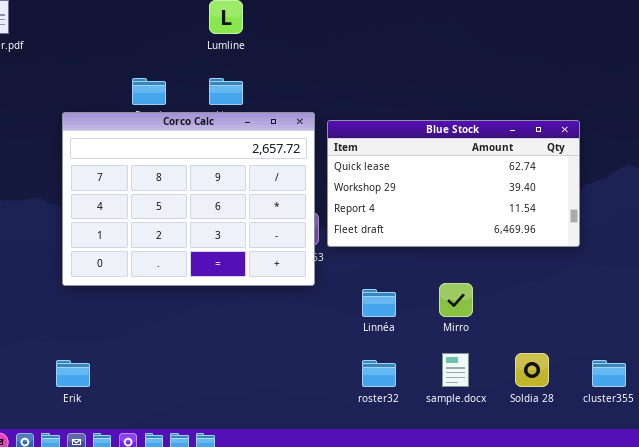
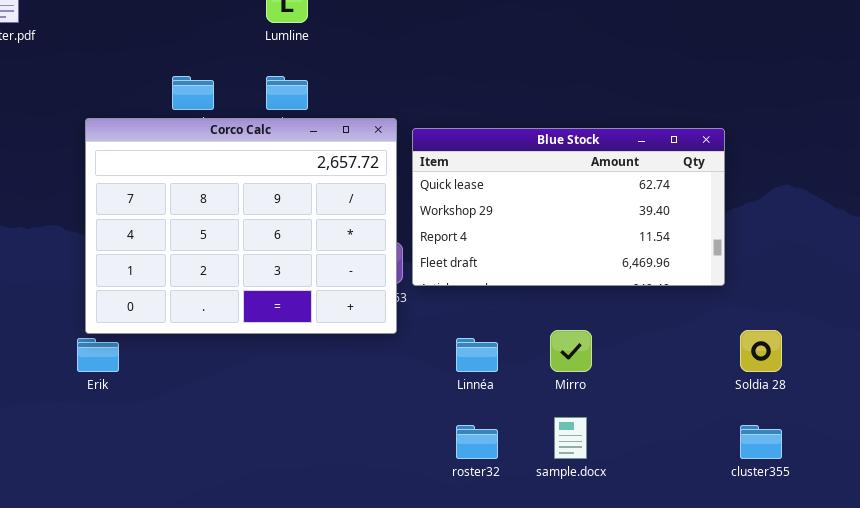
Soldia 28: [515,353,549,387] -> [740,330,782,372], moved
Erik: [56,360,90,387] -> [77,338,119,372], moved

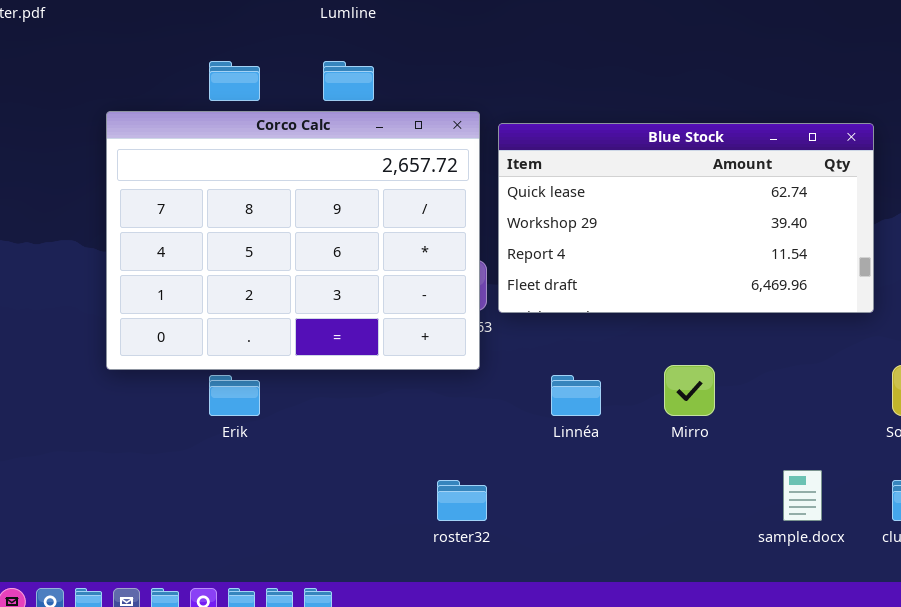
Erik: [77,338,119,372] -> [209,375,260,416], moved
sample.docx: [554,417,587,459] -> [783,470,822,521], moved
roster32: [456,425,498,459] -> [437,480,487,521], moved

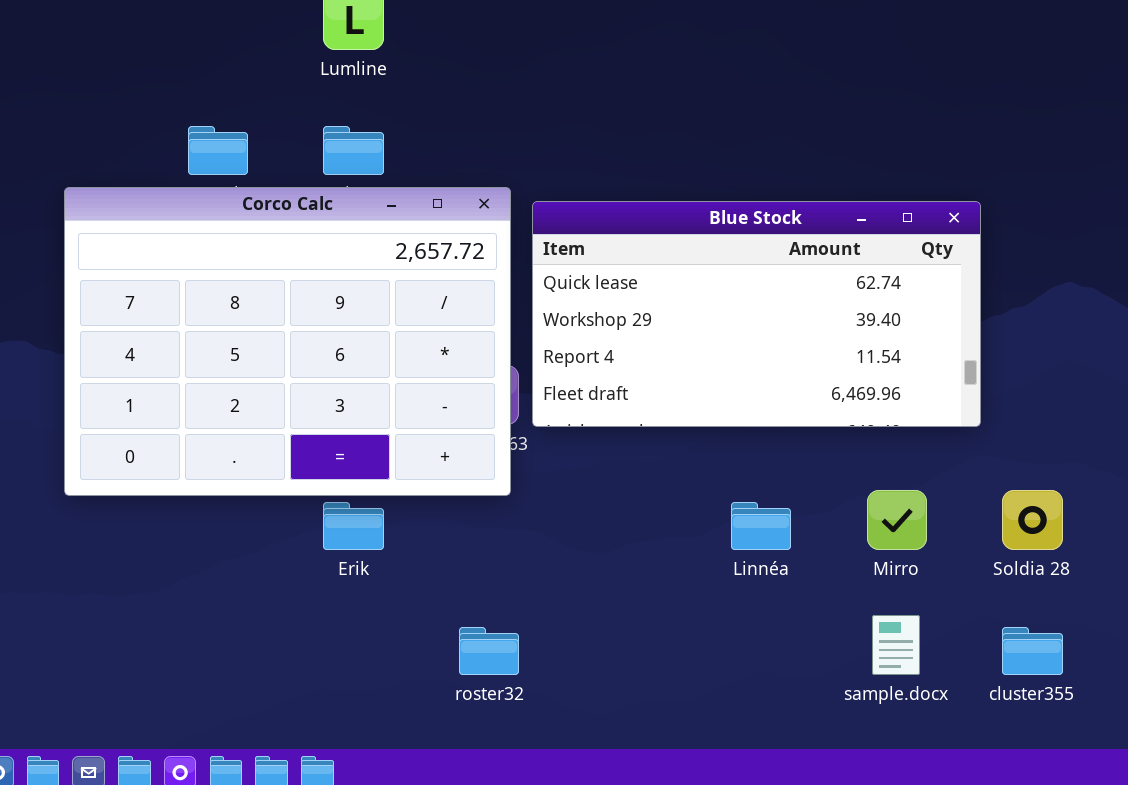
Mirro: [664,365,715,416] -> [867,490,927,550], moved
Erik: [209,375,260,416] -> [323,502,384,550], moved
Linnéa: [551,375,601,416] -> [731,502,791,550], moved

